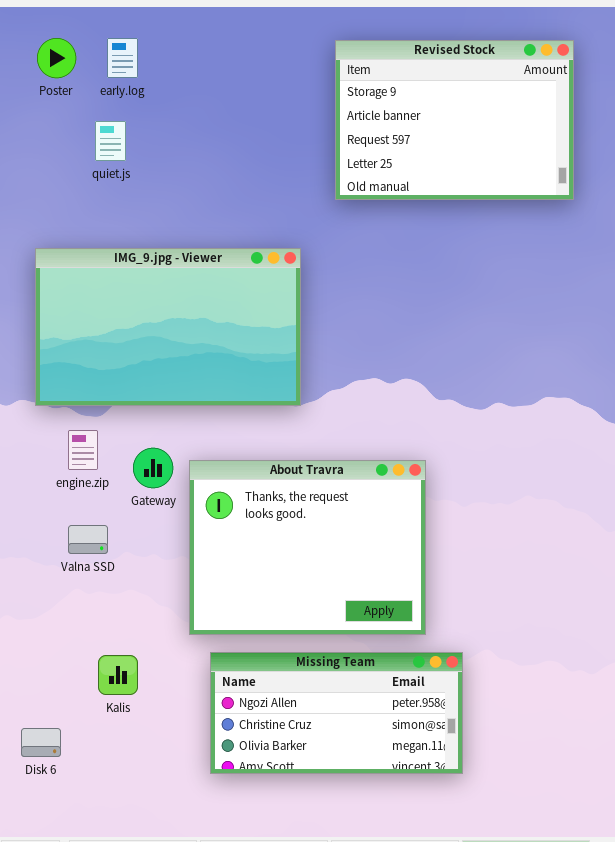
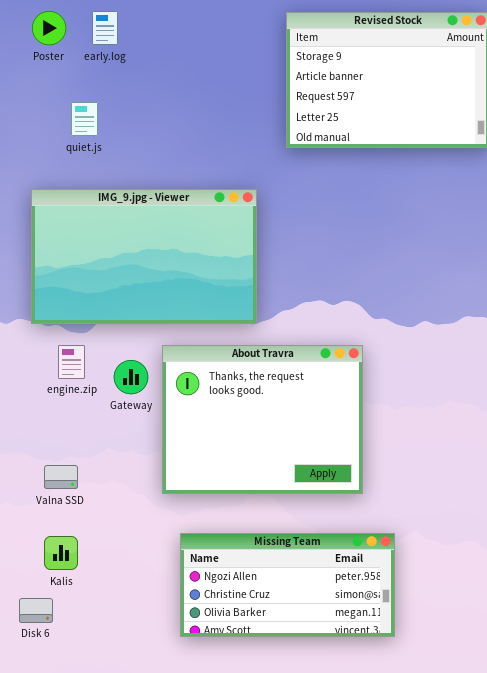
quiet.js: [95,121,126,161] -> [71,102,98,136], moved
About Travra: [189,460,426,635] -> [162,345,363,494], moved
Valna SSD: [68,525,108,554] -> [44,465,78,489], moved
Kalis: [98,655,138,695] -> [44,536,78,570], moved

